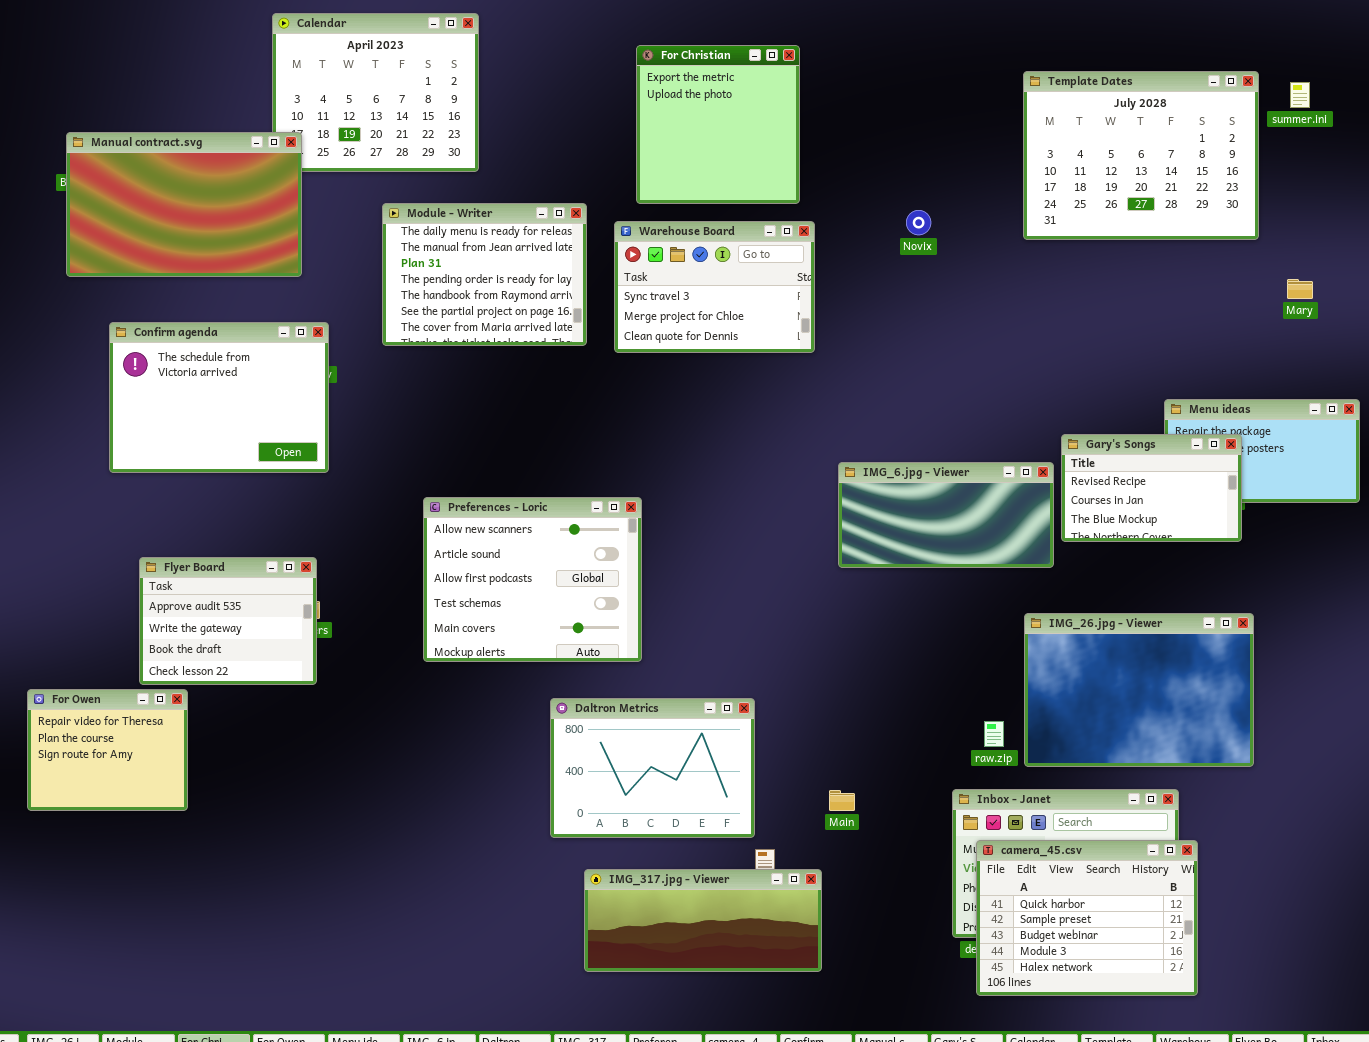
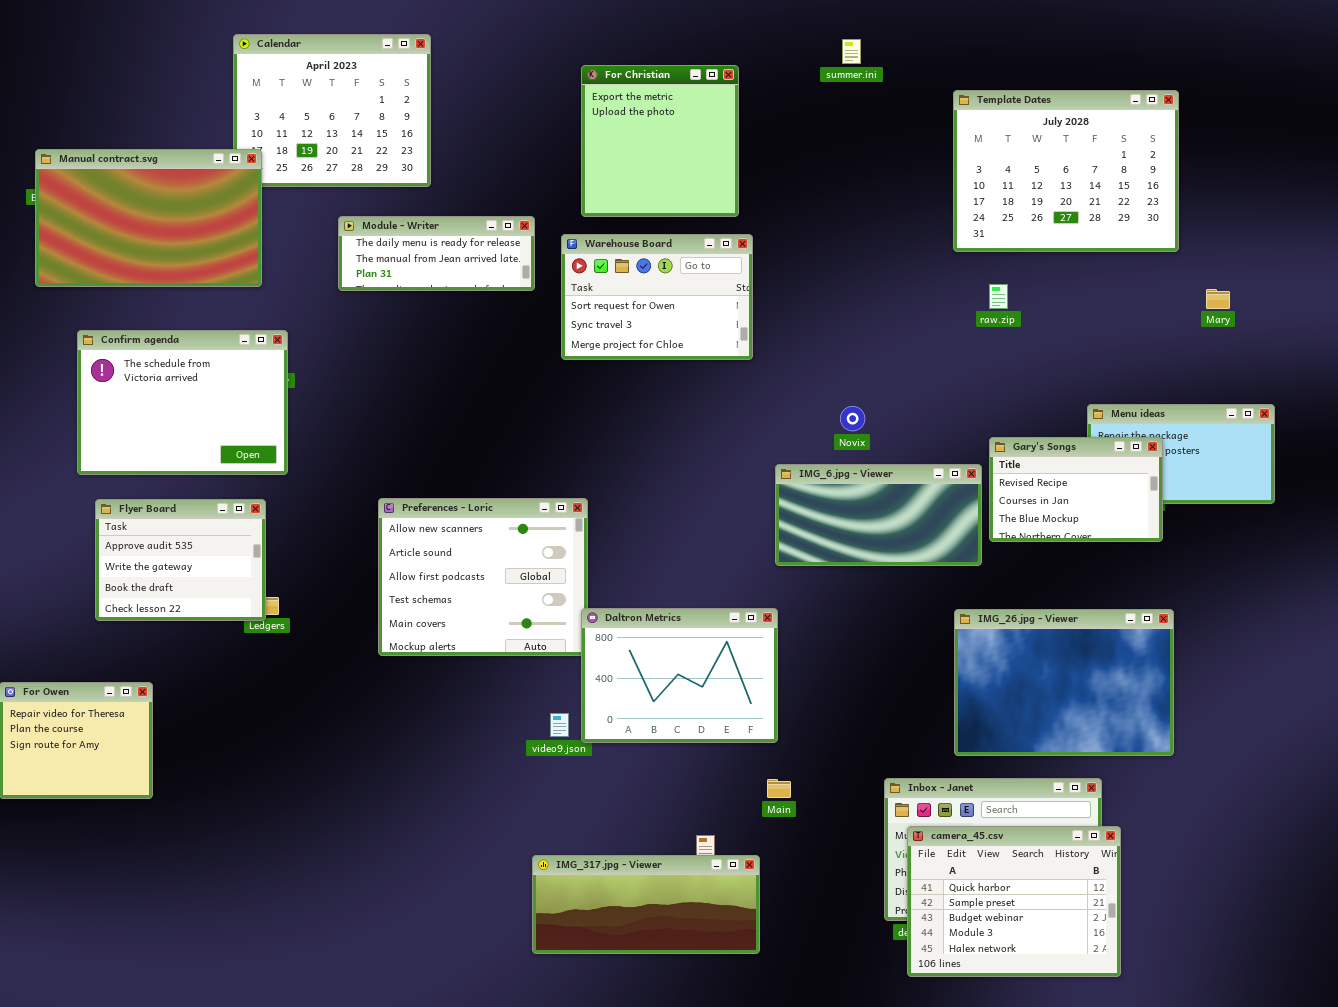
summer.ini: [1290,82,1310,108] -> [842,39,861,64], moved
Module - Writer: [382,203,587,346] -> [338,216,535,291], resized
Novix: [906,210,931,235] -> [840,406,865,431], moved
Warehouse Board: [614,221,815,353] -> [561,234,753,360], scrolled up 1 row
Flyer Board: [139,557,317,685] -> [95,499,266,621], moved
Daltron Metrics: [550,698,755,838] -> [581,608,778,743], moved
raw.zip: [984,721,1004,747] -> [989,284,1008,309], moved

